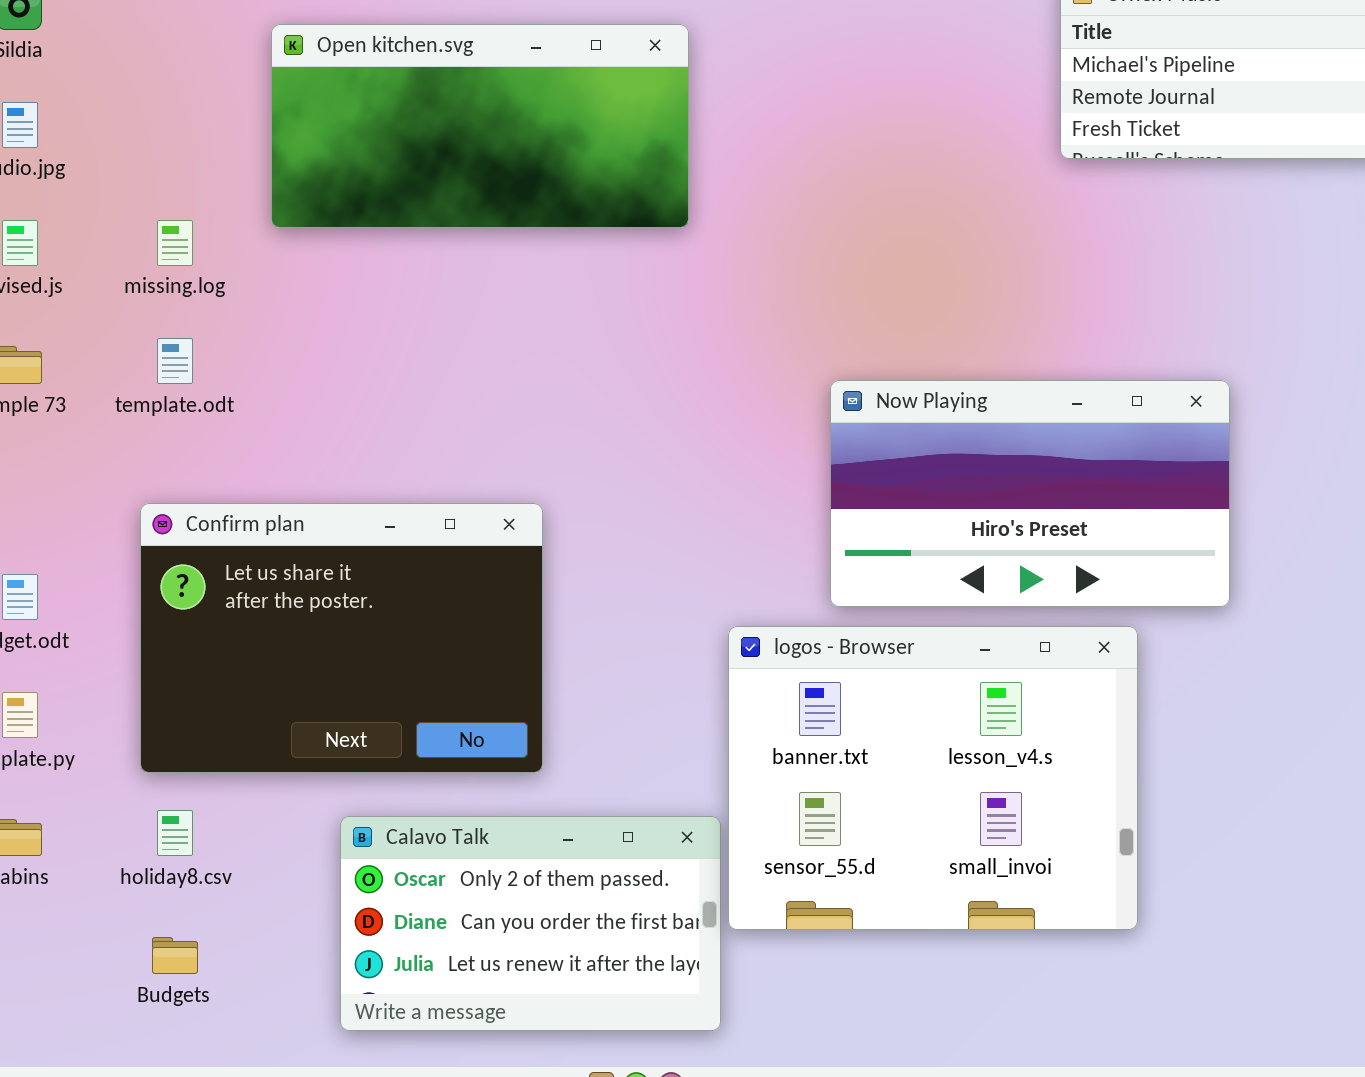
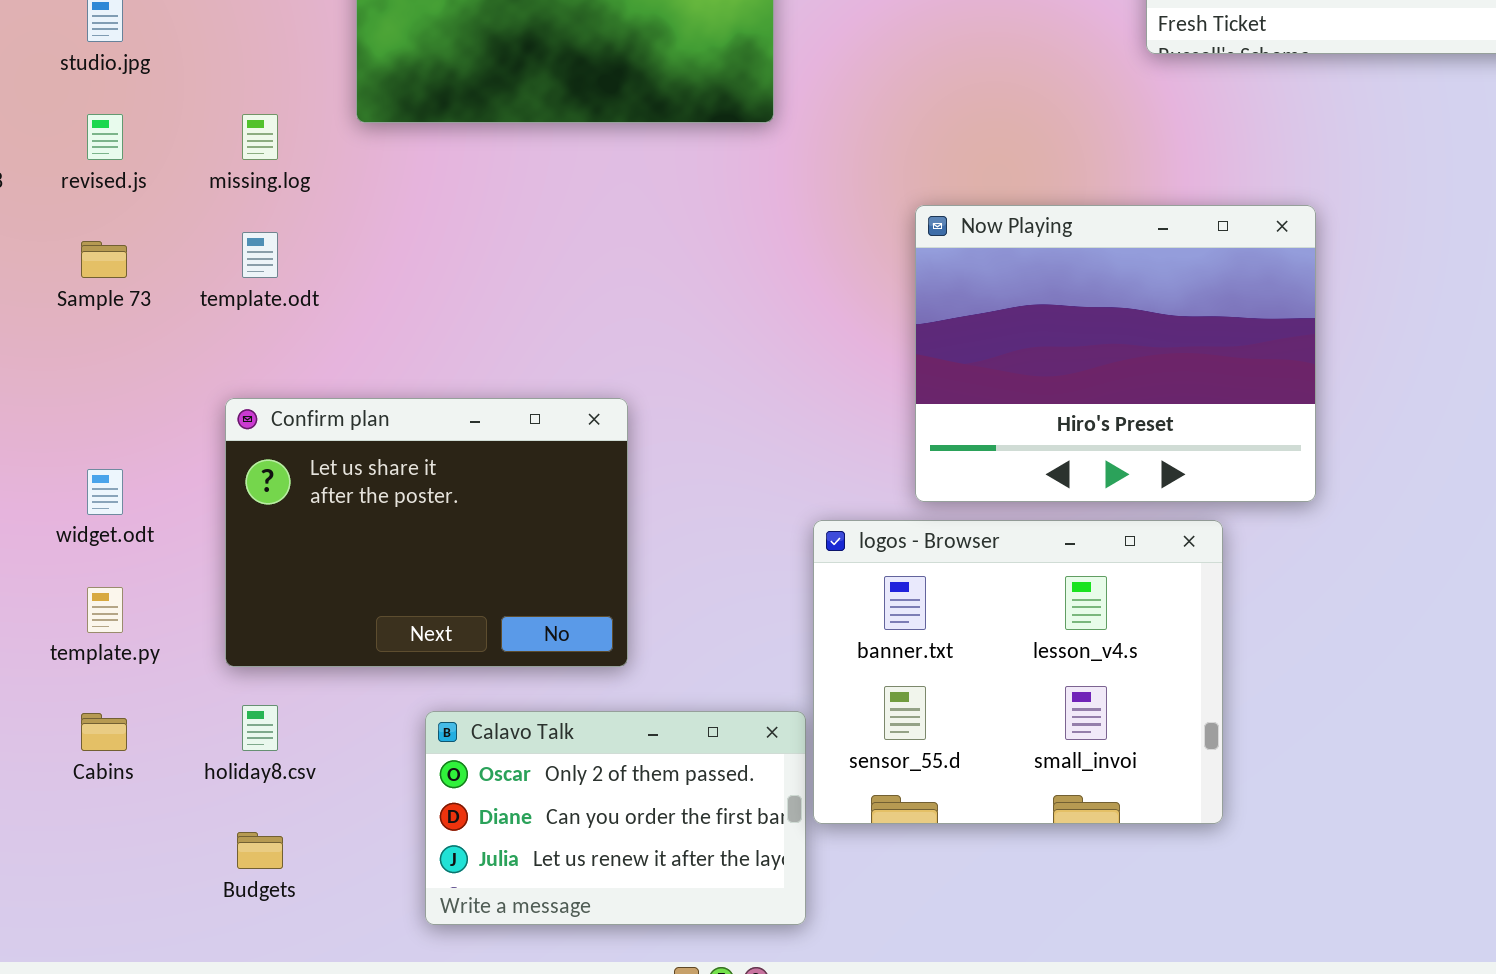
Now Playing: [830,380,1230,607] -> [915,205,1316,502], resized

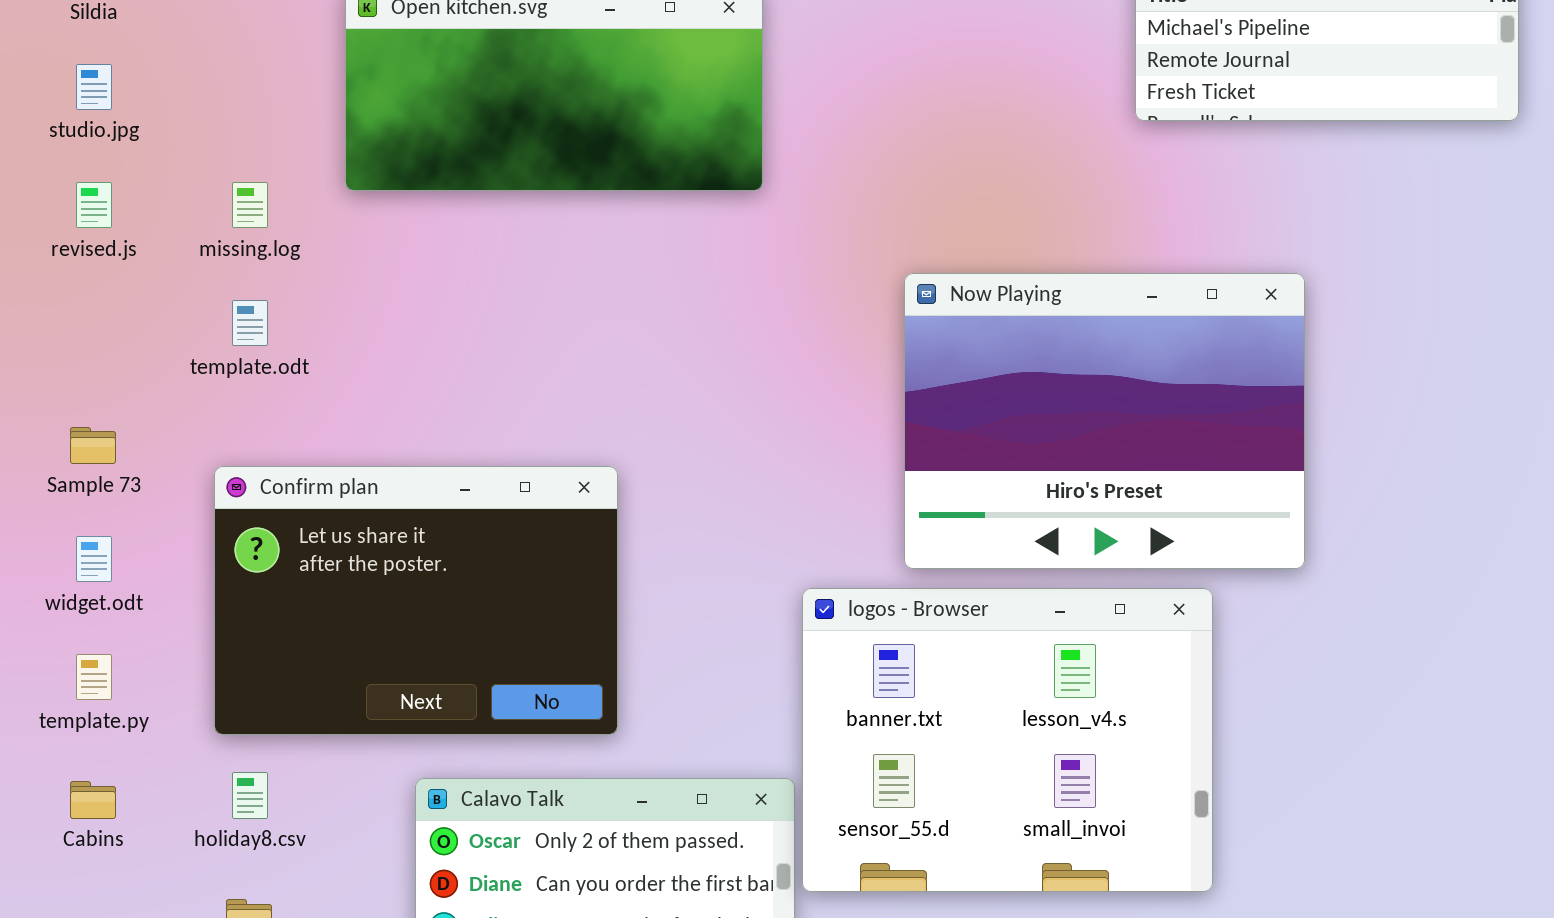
Sample 73: [81,241,127,278] -> [70,427,116,464], moved

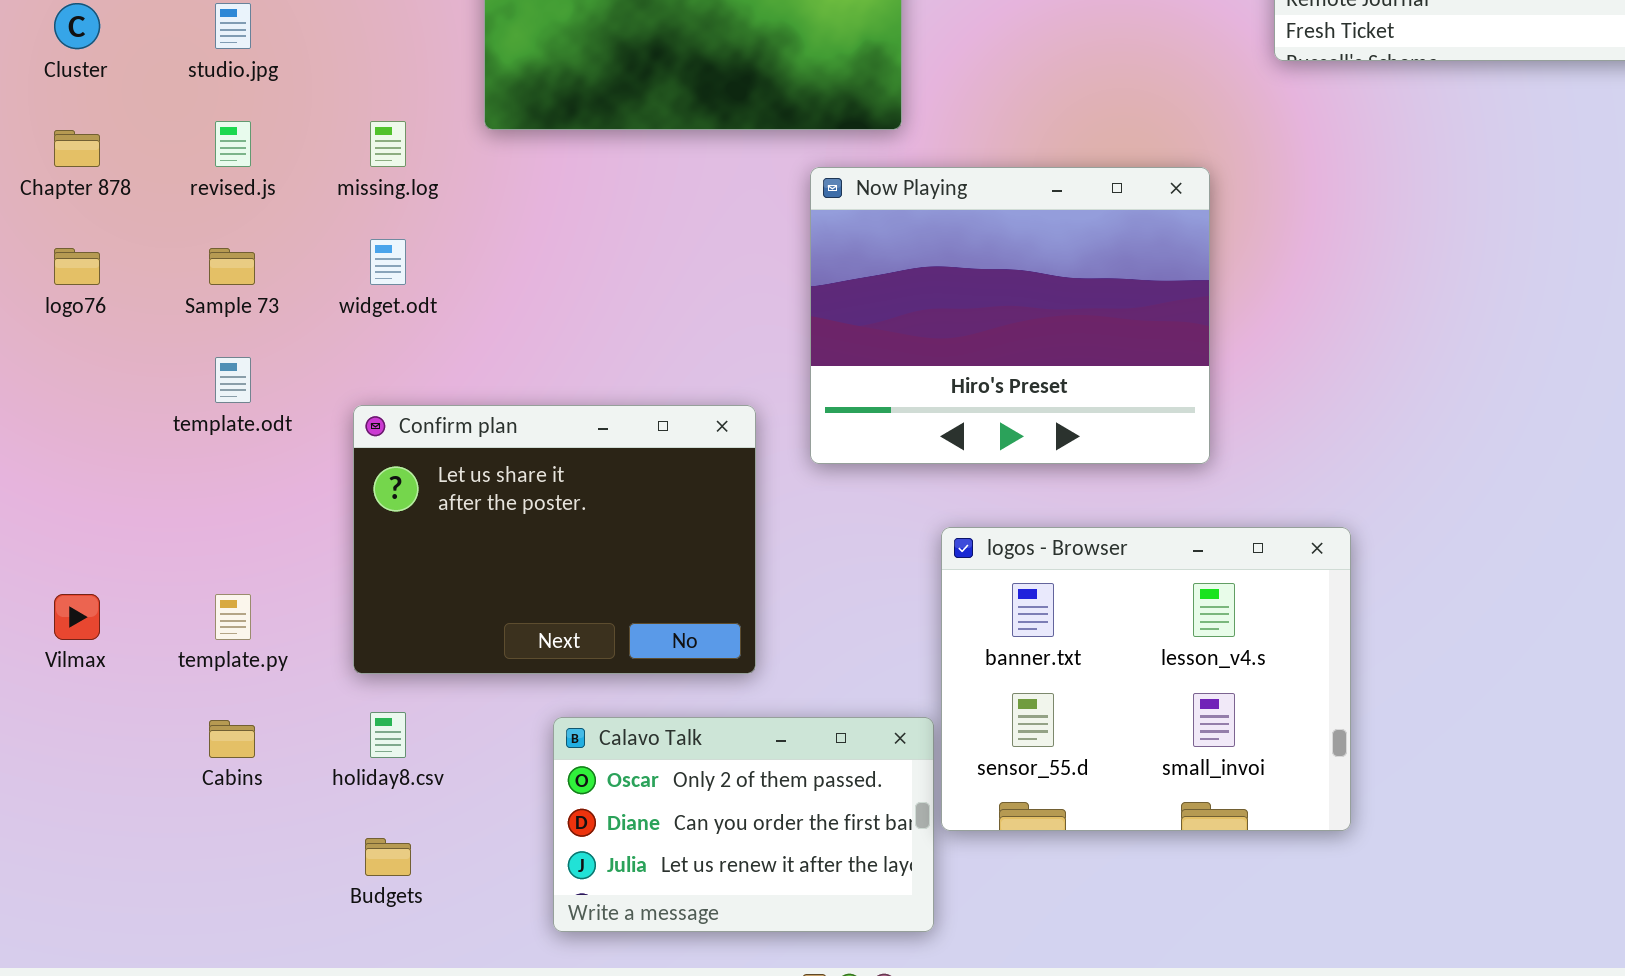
Now Playing: [904,273,1305,569] -> [810,167,1210,464], moved
template.odt: [232,300,268,346] -> [215,357,251,403], moved
Sample 73: [70,427,116,464] -> [209,248,255,285], moved
widget.odt: [76,536,112,582] -> [370,239,406,285], moved

